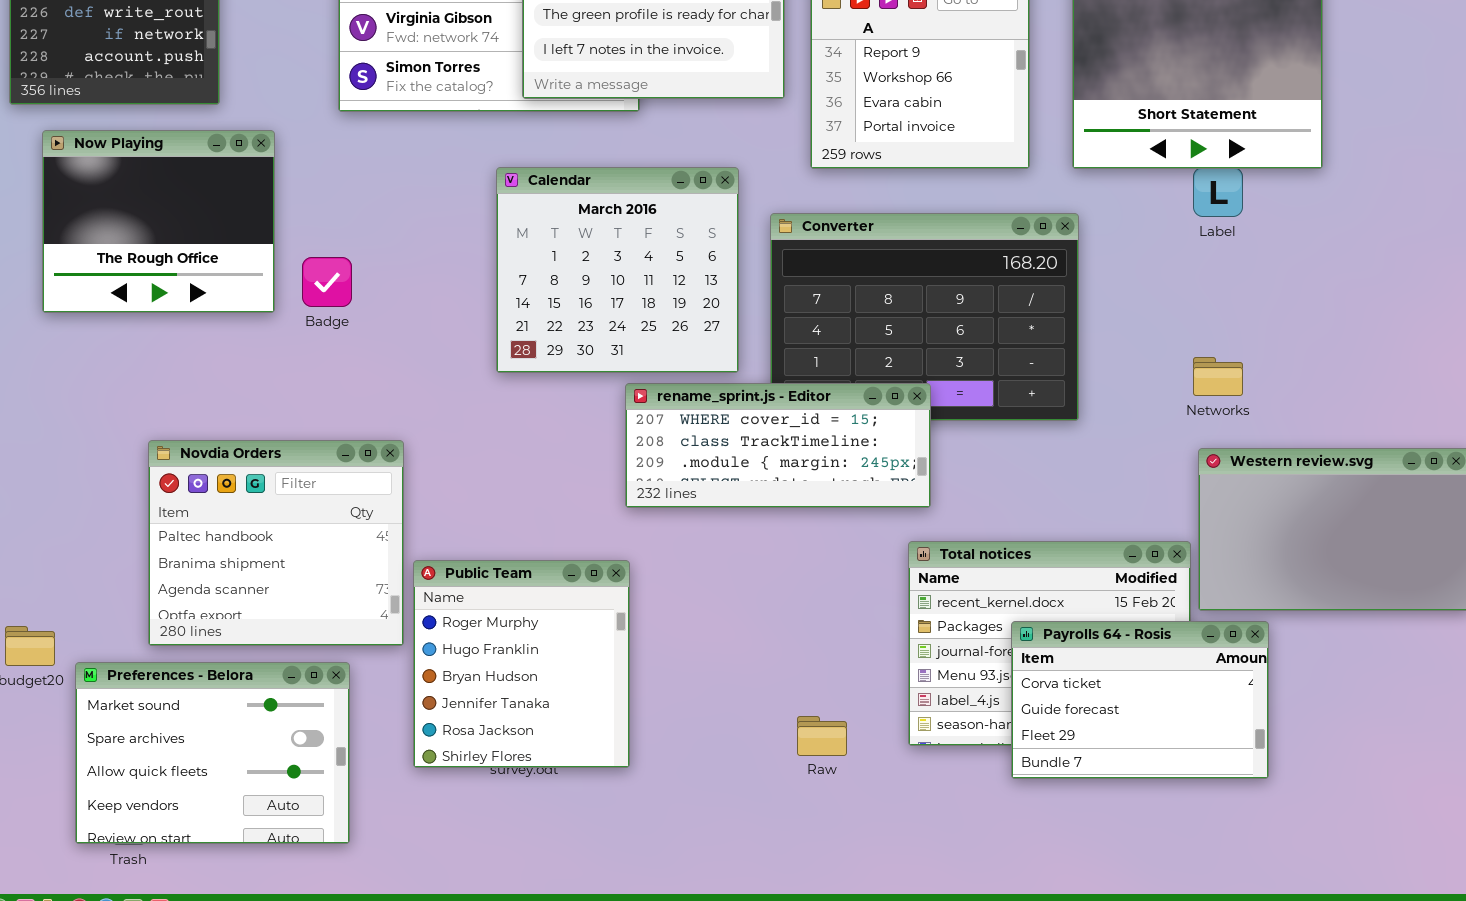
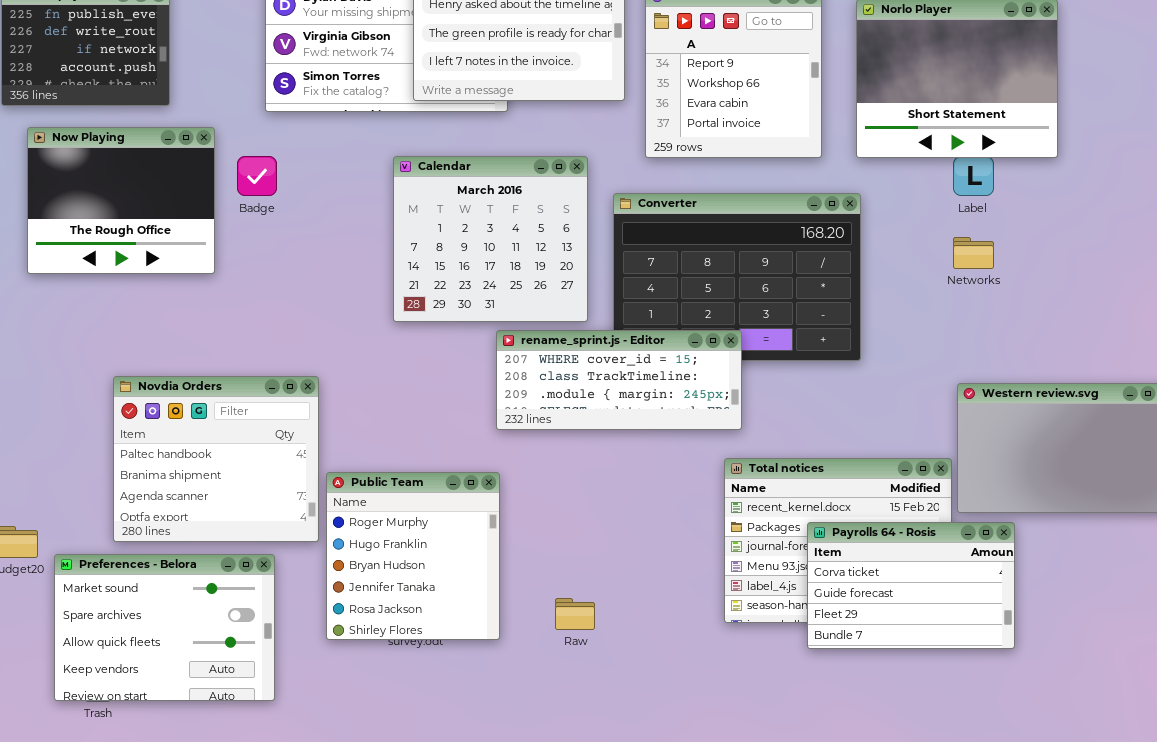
Badge: [302,257,352,307] -> [237,156,277,196], moved
Networks: [1193,357,1243,396] -> [953,237,994,269], moved
Raw: [797,716,847,756] -> [555,598,595,630], moved

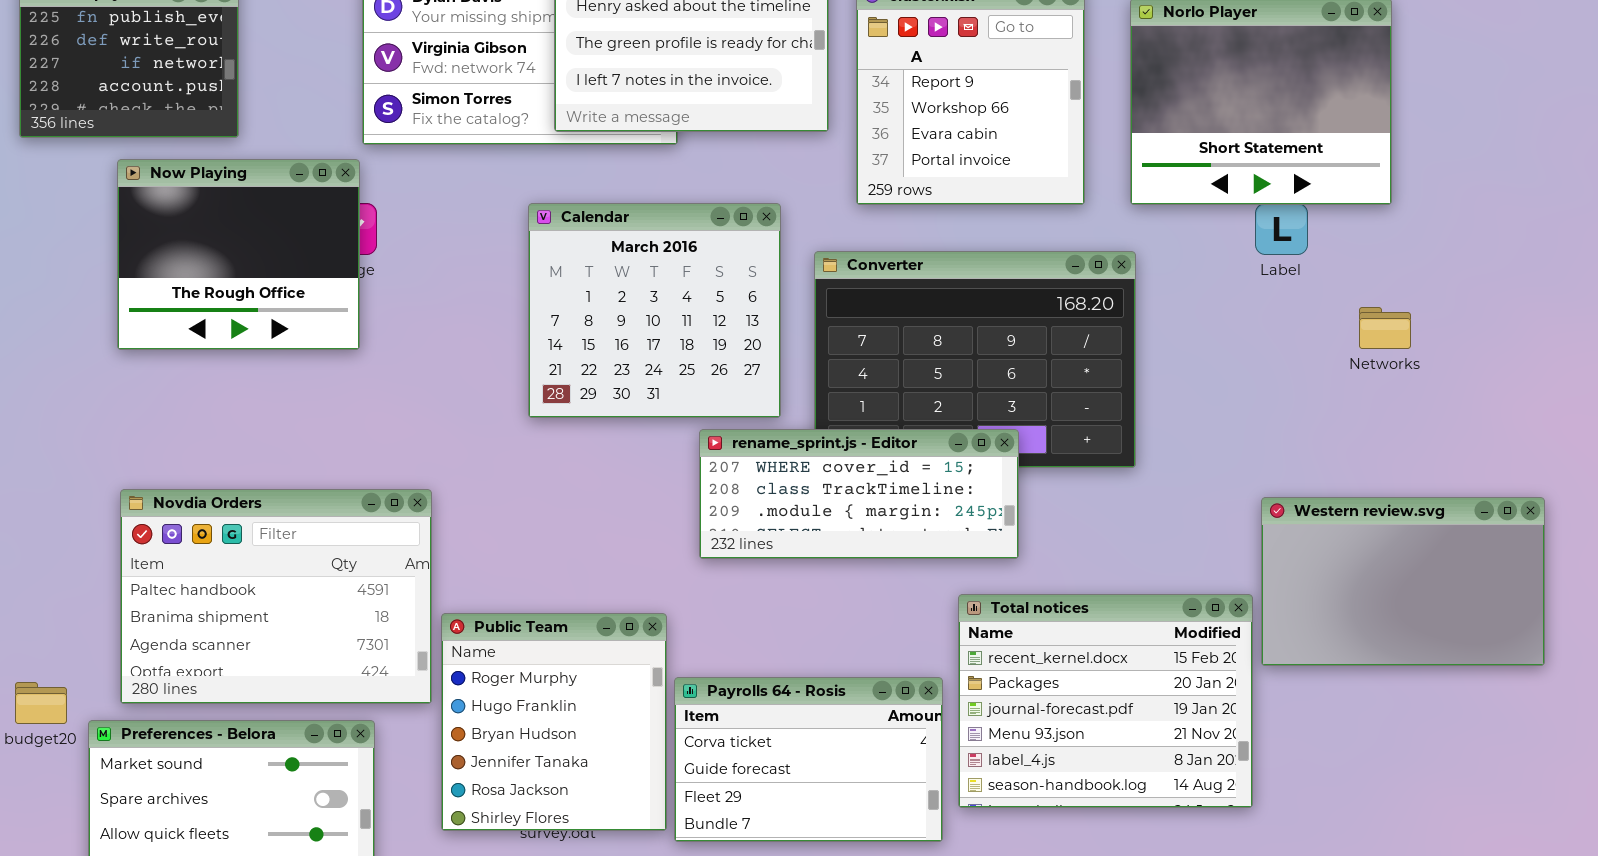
Now Playing: [27,127,215,274] -> [117,159,360,350], moved
Networks: [953,237,994,269] -> [1359,307,1411,349], moved
rename_sprint.js - Editor: [496,330,742,430] -> [699,429,1019,559], moved
Novdia Orders: [113,376,319,542] -> [120,489,432,704], resized
Payrolls 64 - Rosis: [807,522,1015,649] -> [674,677,943,842], moved

